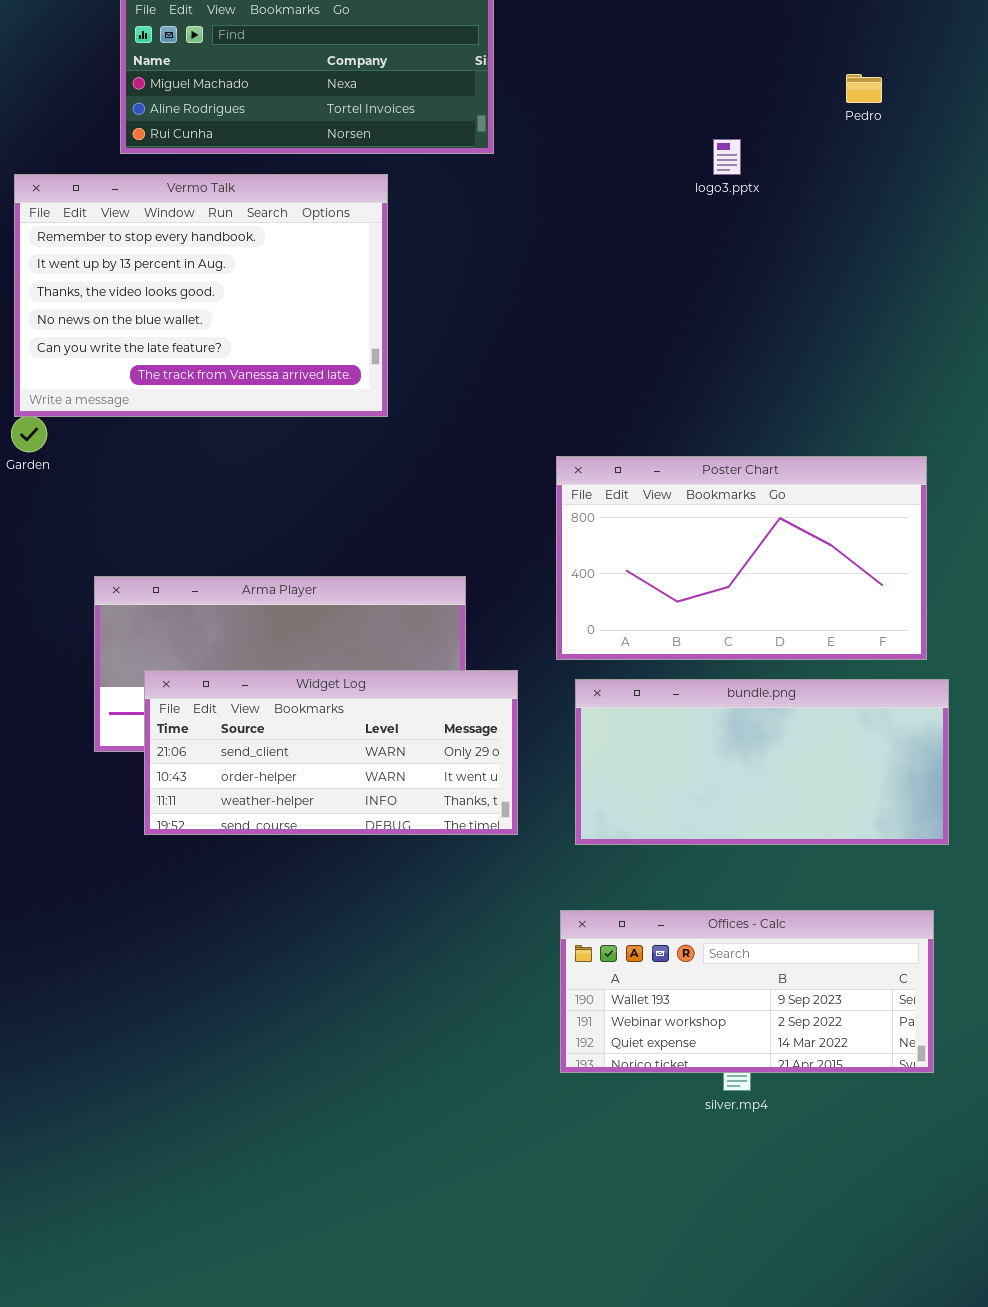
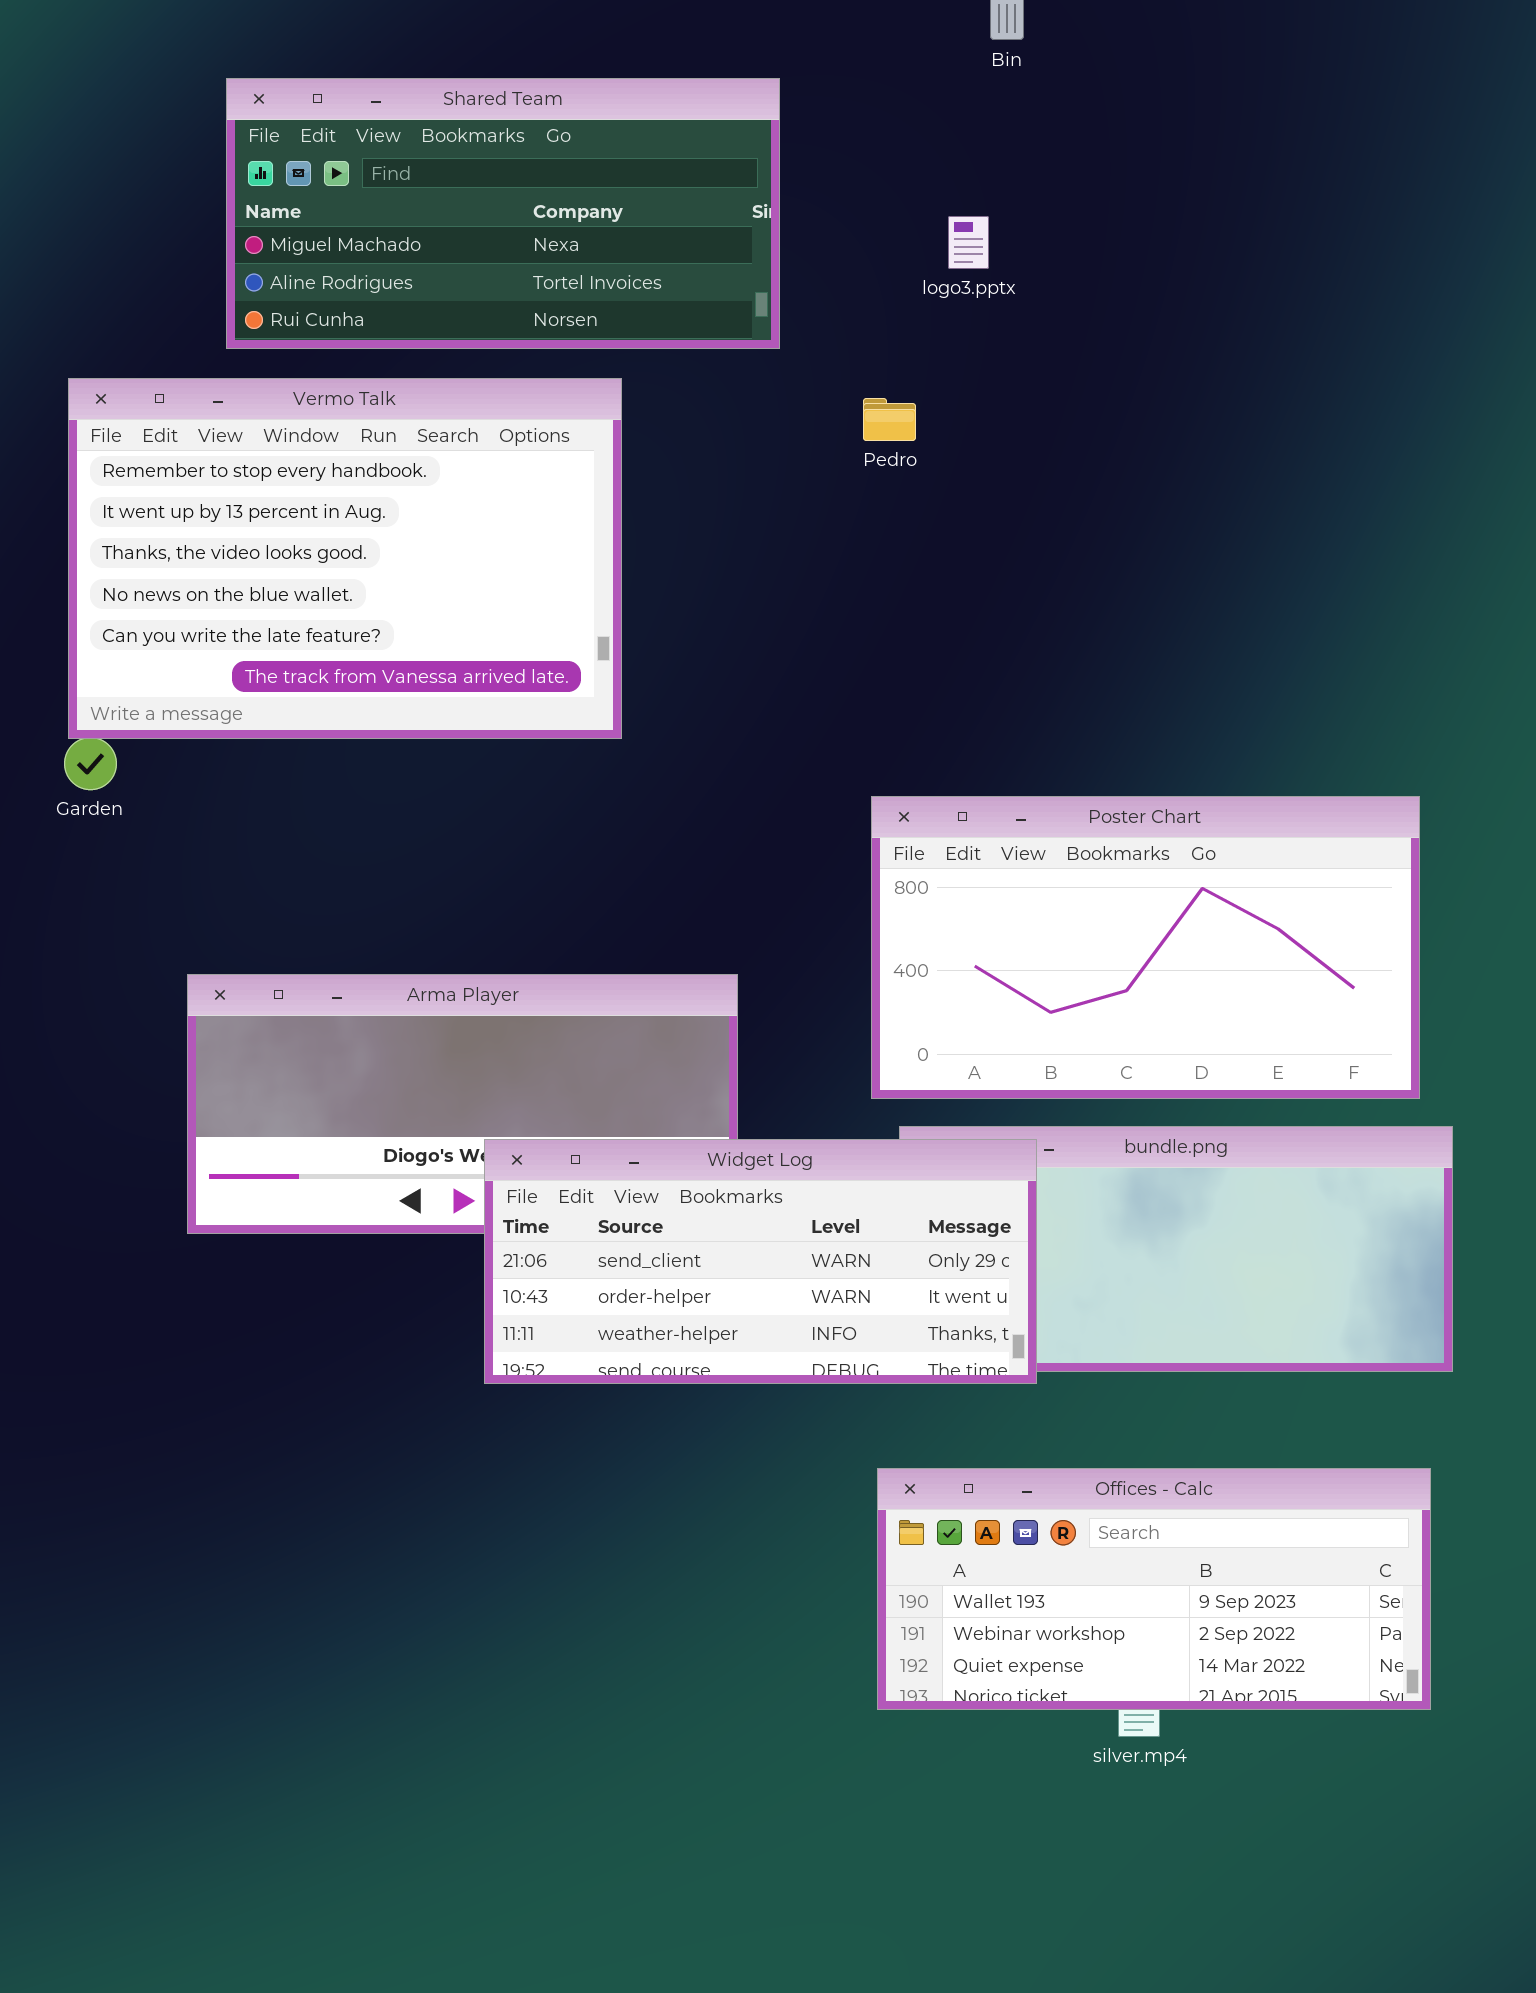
Pedro: [846,74,882,103] -> [863,398,916,441], moved
logo3.pptx: [713,139,741,175] -> [948,216,989,269], moved
Widget Log: [144,670,518,835] -> [484,1139,1037,1384], moved

